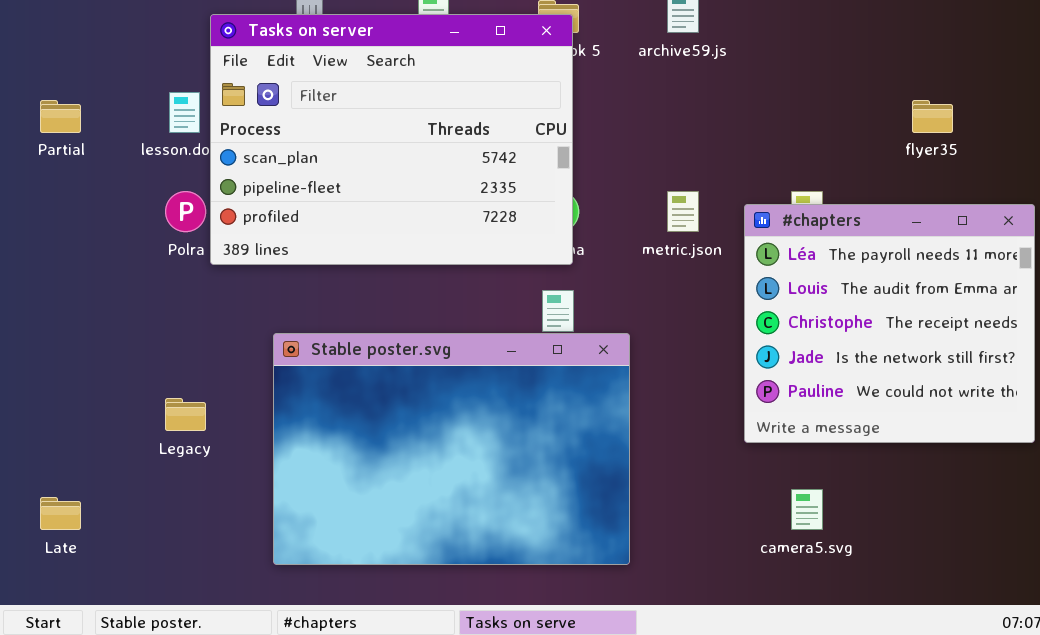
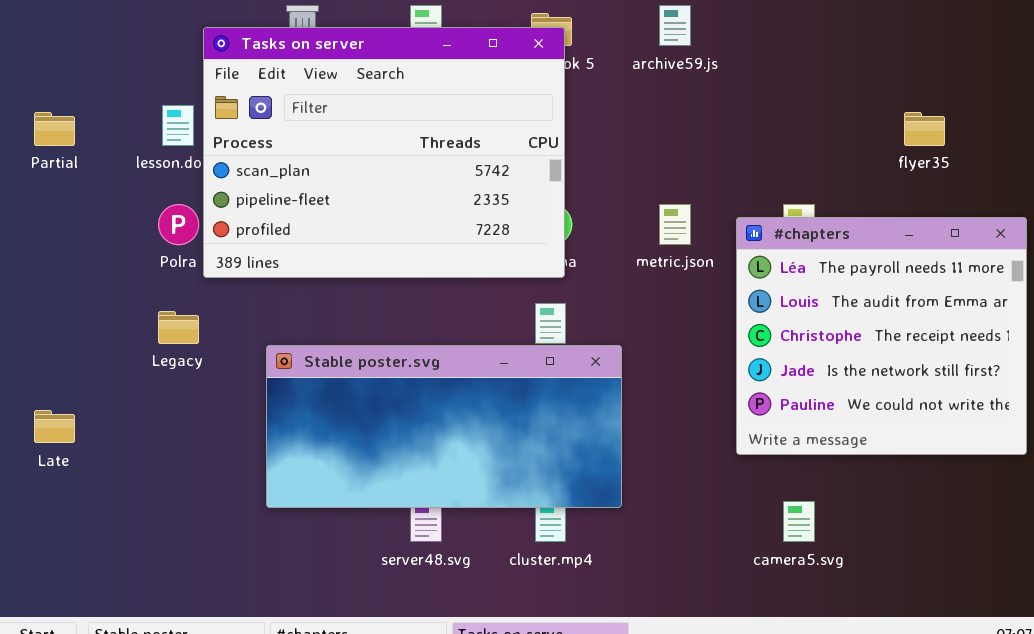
Stable poster.svg: [273,333,630,565] -> [266,345,622,508], resized
Legacy: [165,398,206,431] -> [158,311,199,344], moved
Late: [40,497,81,530] -> [34,410,75,443], moved

